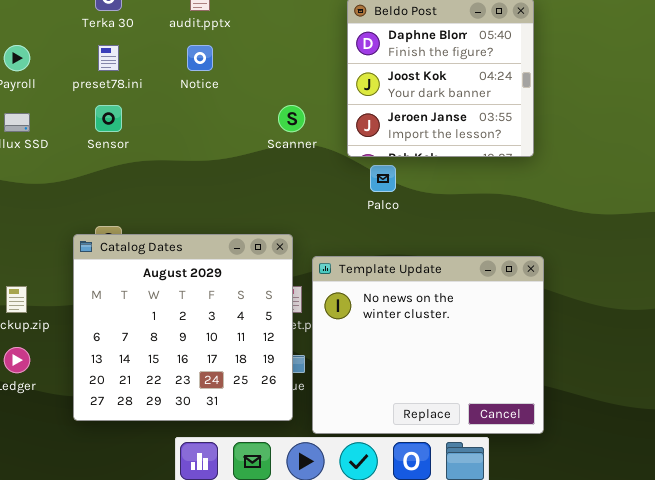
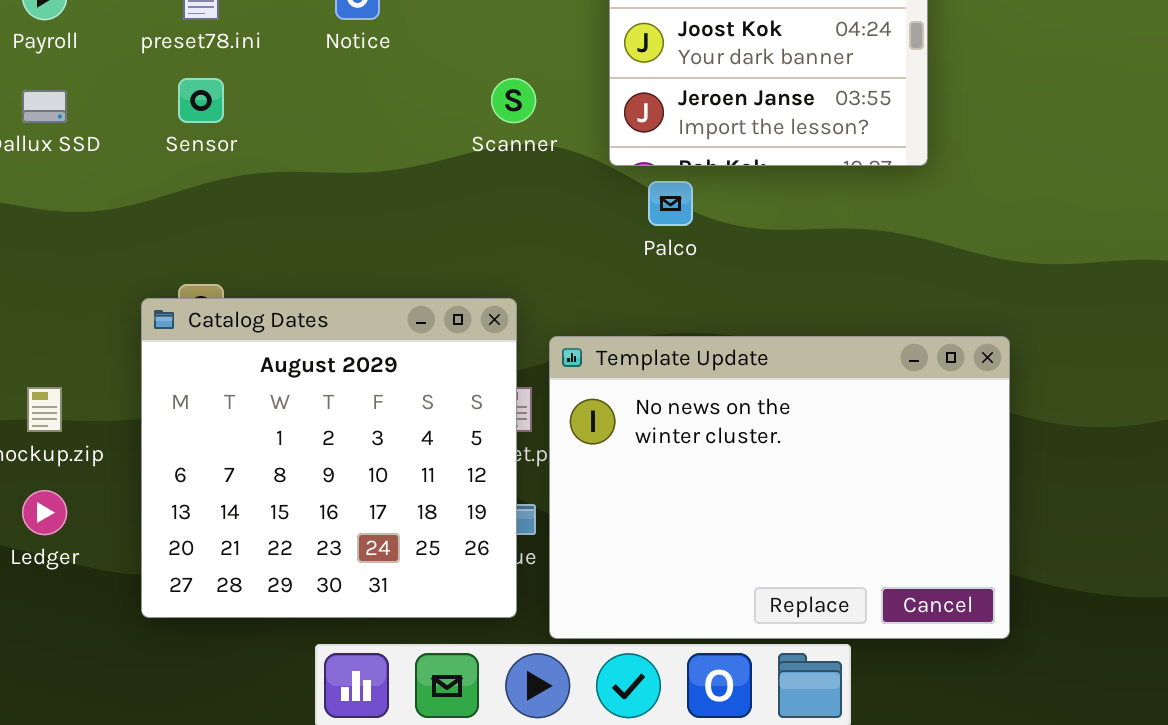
Template Update: [312,256,544,434] -> [549,336,1010,639], resized

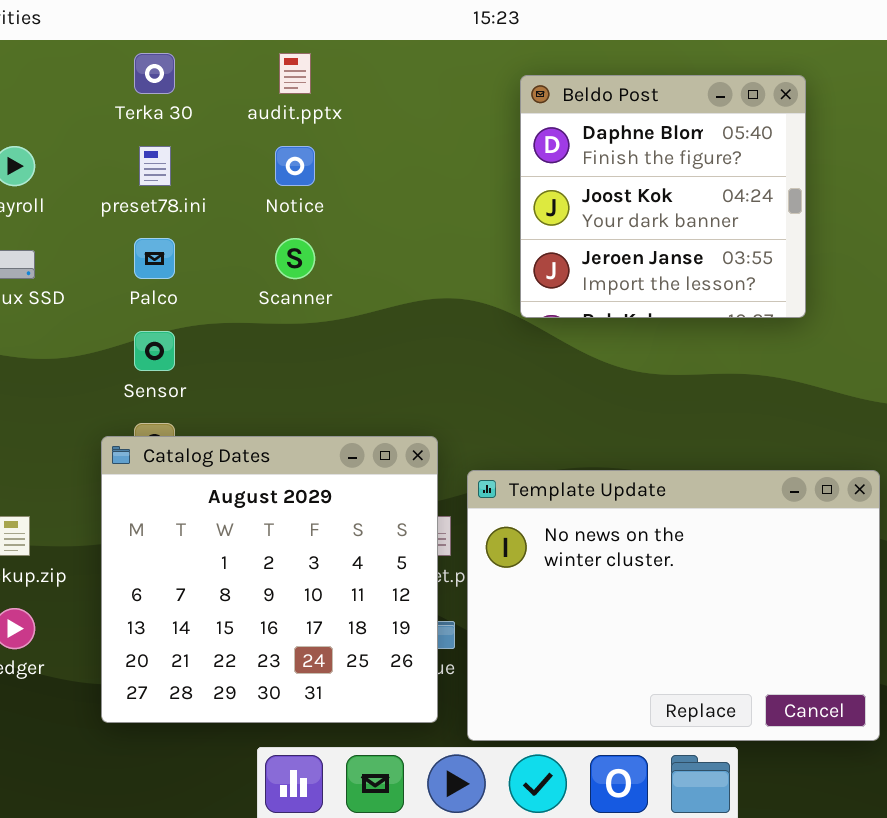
Sensor: [178,78,224,123] -> [134,331,175,371], moved
Scanner: [491,78,536,123] -> [275,238,315,279], moved
Palco: [648,181,693,226] -> [134,238,175,279], moved

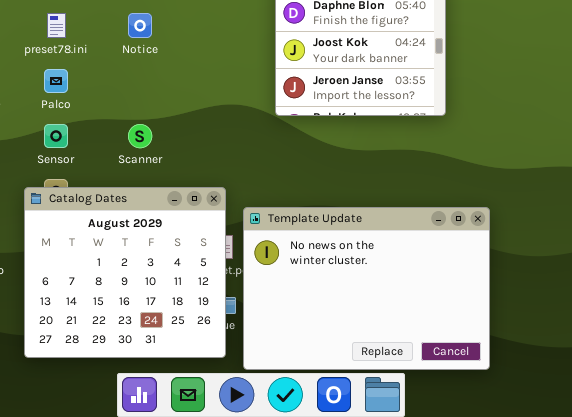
Scanner: [275,238,315,279] -> [128,124,152,148], moved

